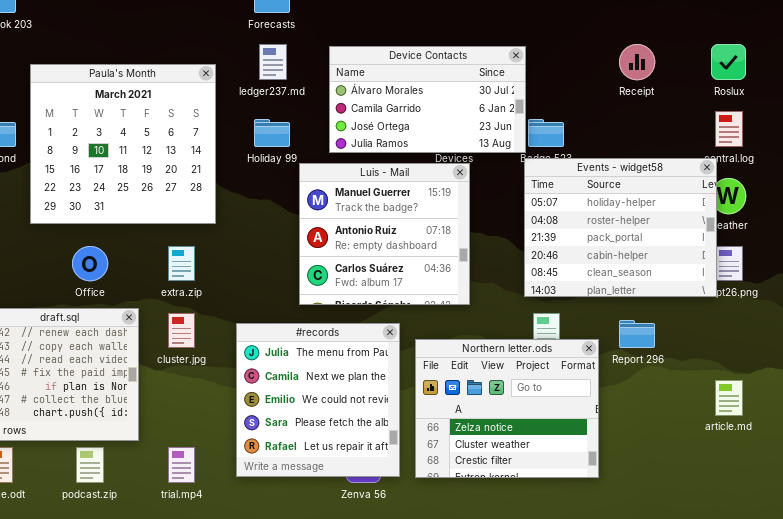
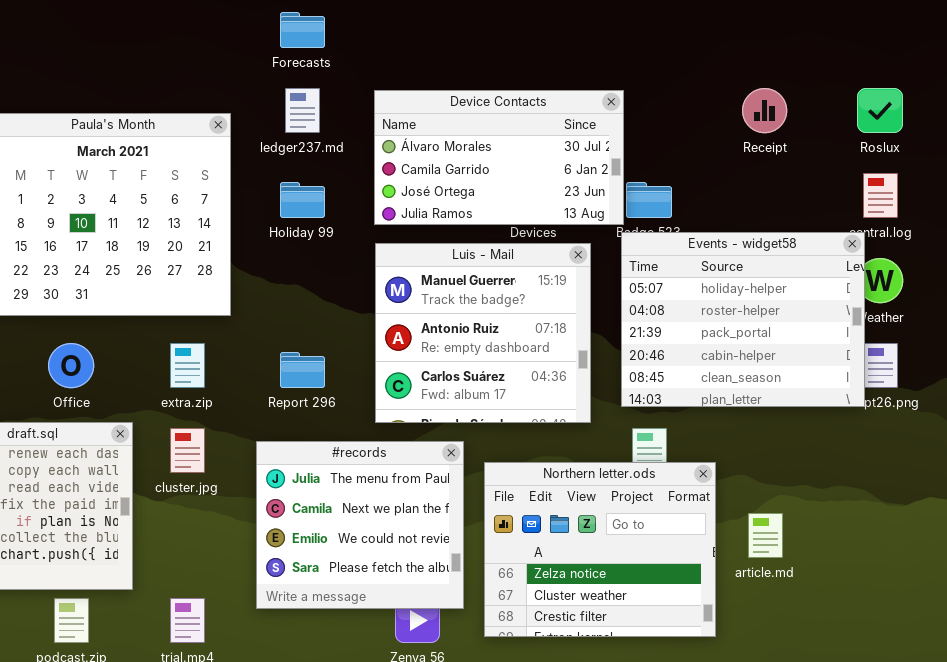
Luis - Mail: [299,163,470,305] -> [375,243,591,423], moved
Report 296: [619,320,655,348] -> [280,352,325,388], moved
#records: [236,323,400,477] -> [256,441,464,609], resized
article.md: [715,380,743,416] -> [748,513,783,558], moved

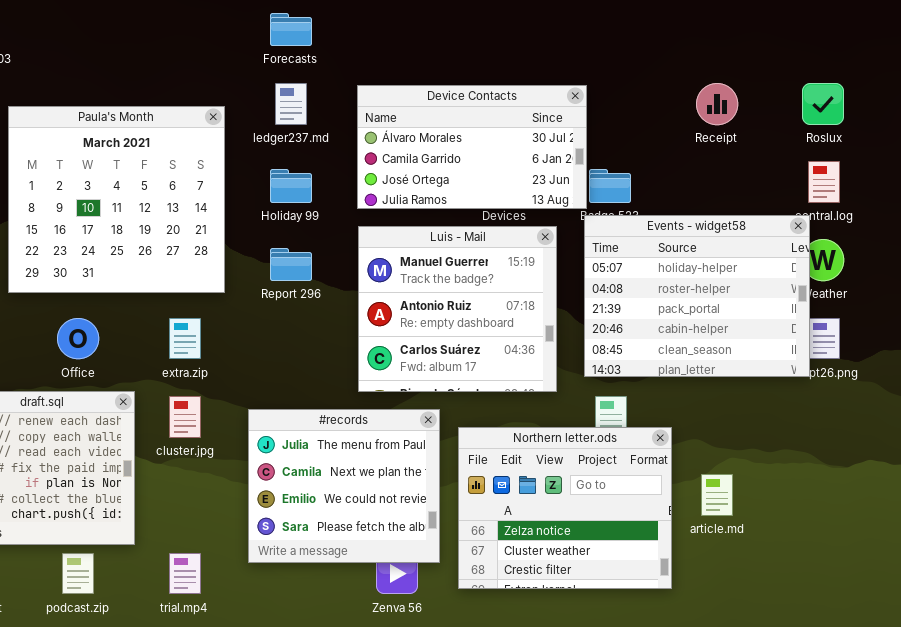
Report 296: [280,352,325,388] -> [270,248,312,281], moved

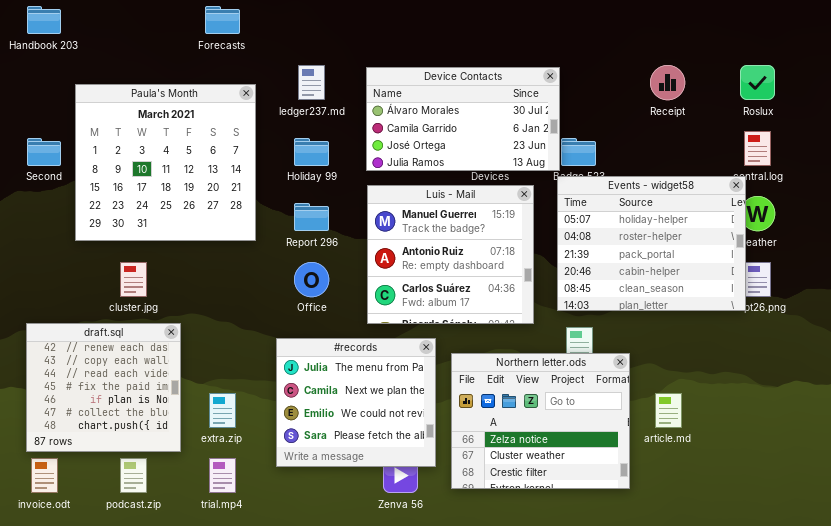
Forecasts: [270,13,312,46] -> [205,6,240,34], moved
Office: [57,318,99,359] -> [294,262,329,297], moved
extra.zip: [169,318,201,359] -> [209,393,236,428], moved
cluster.jpg: [169,396,201,438] -> [120,262,147,297], moved

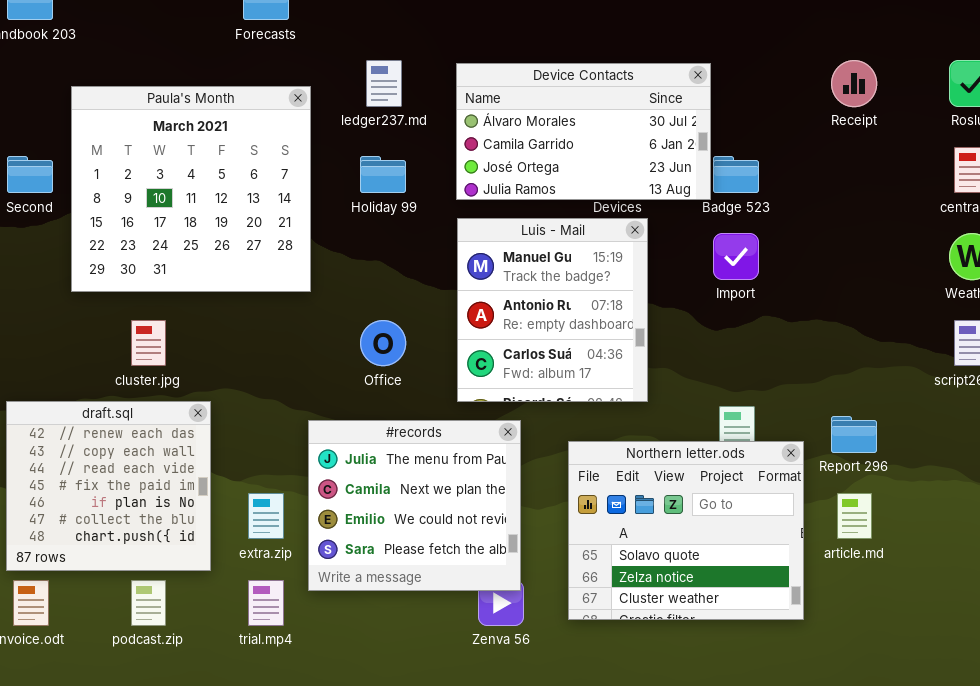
Events - widget58: [557,176,746,311] -> none, closed
Luis - Mail: [367,185,534,324] -> [457,218,648,402], resized
Report 296: [294,203,329,231] -> [831,416,877,453], moved
#records: [276,338,436,467] -> [308,420,521,591], moved
Northern letter.ods: [451,353,630,489] -> [568,441,804,620], scrolled up 1 row

